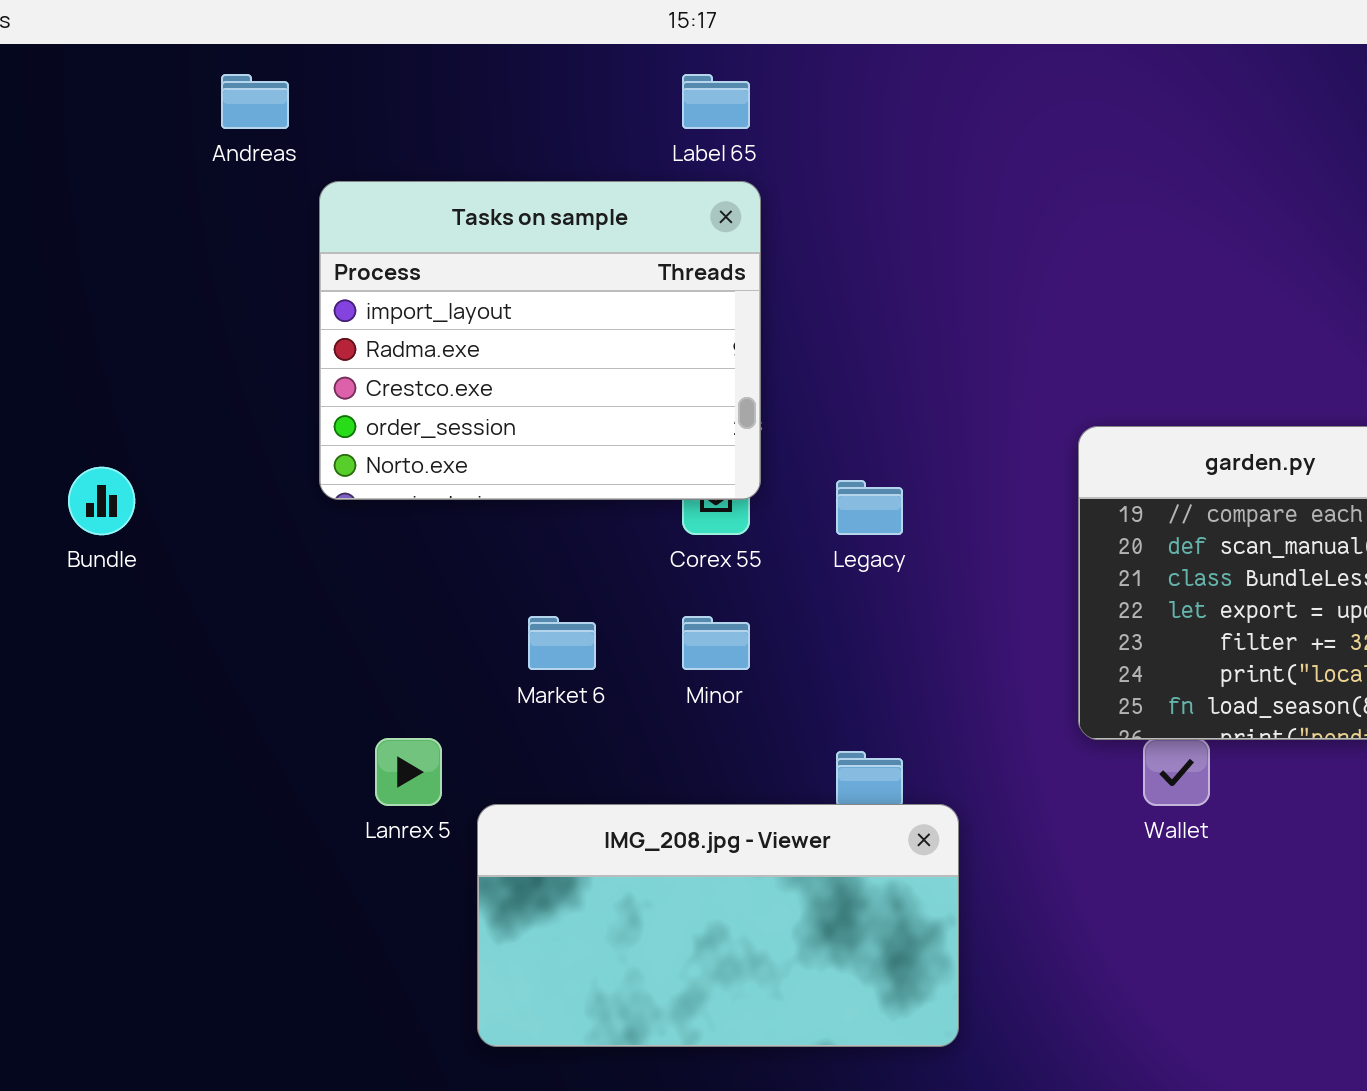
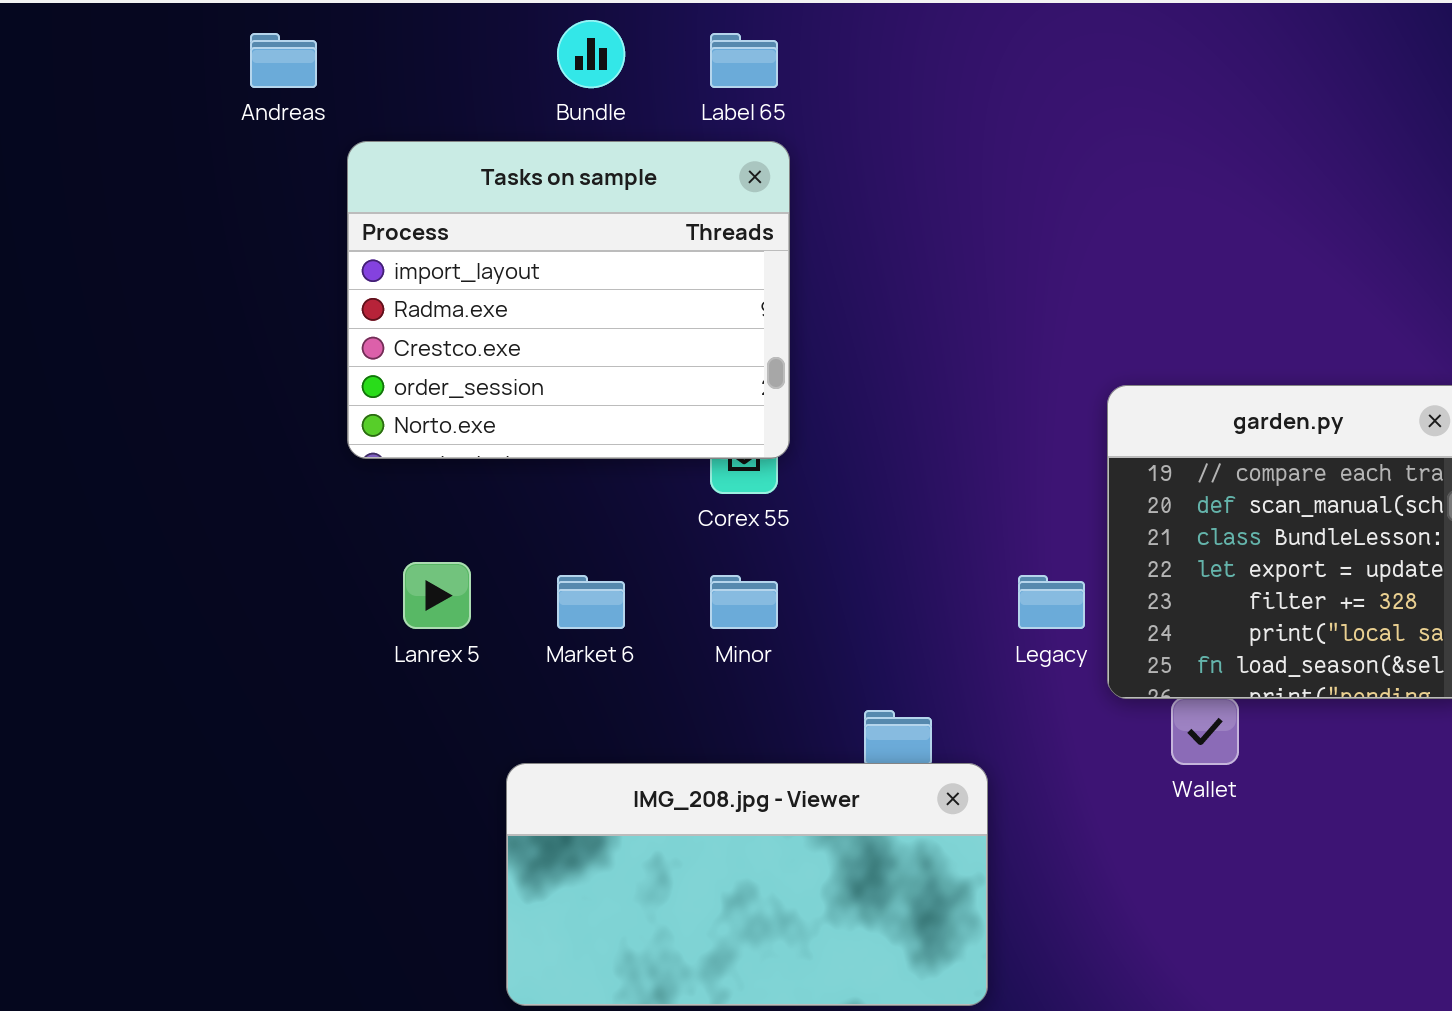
Bundle: [68,467,135,535] -> [557,20,625,88], moved
Legacy: [836,480,903,535] -> [1018,575,1085,629], moved
Lanrex 5: [375,738,442,806] -> [403,562,471,629], moved

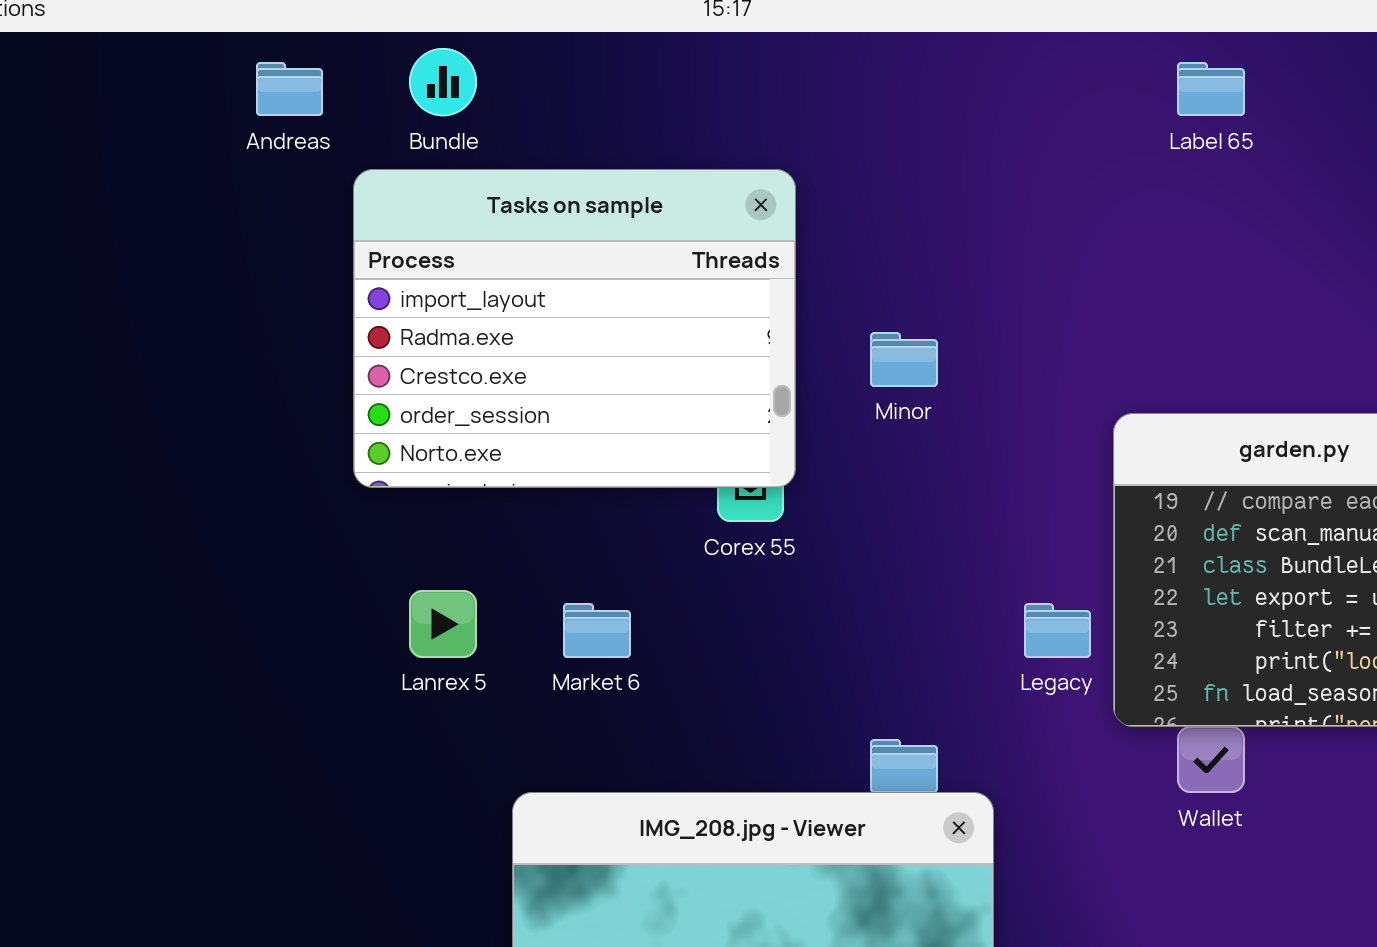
Bundle: [557,20,625,88] -> [409,48,477,116], moved
Label 65: [710,33,778,88] -> [1177,62,1245,116], moved
Minor: [710,575,778,629] -> [870,332,938,387], moved

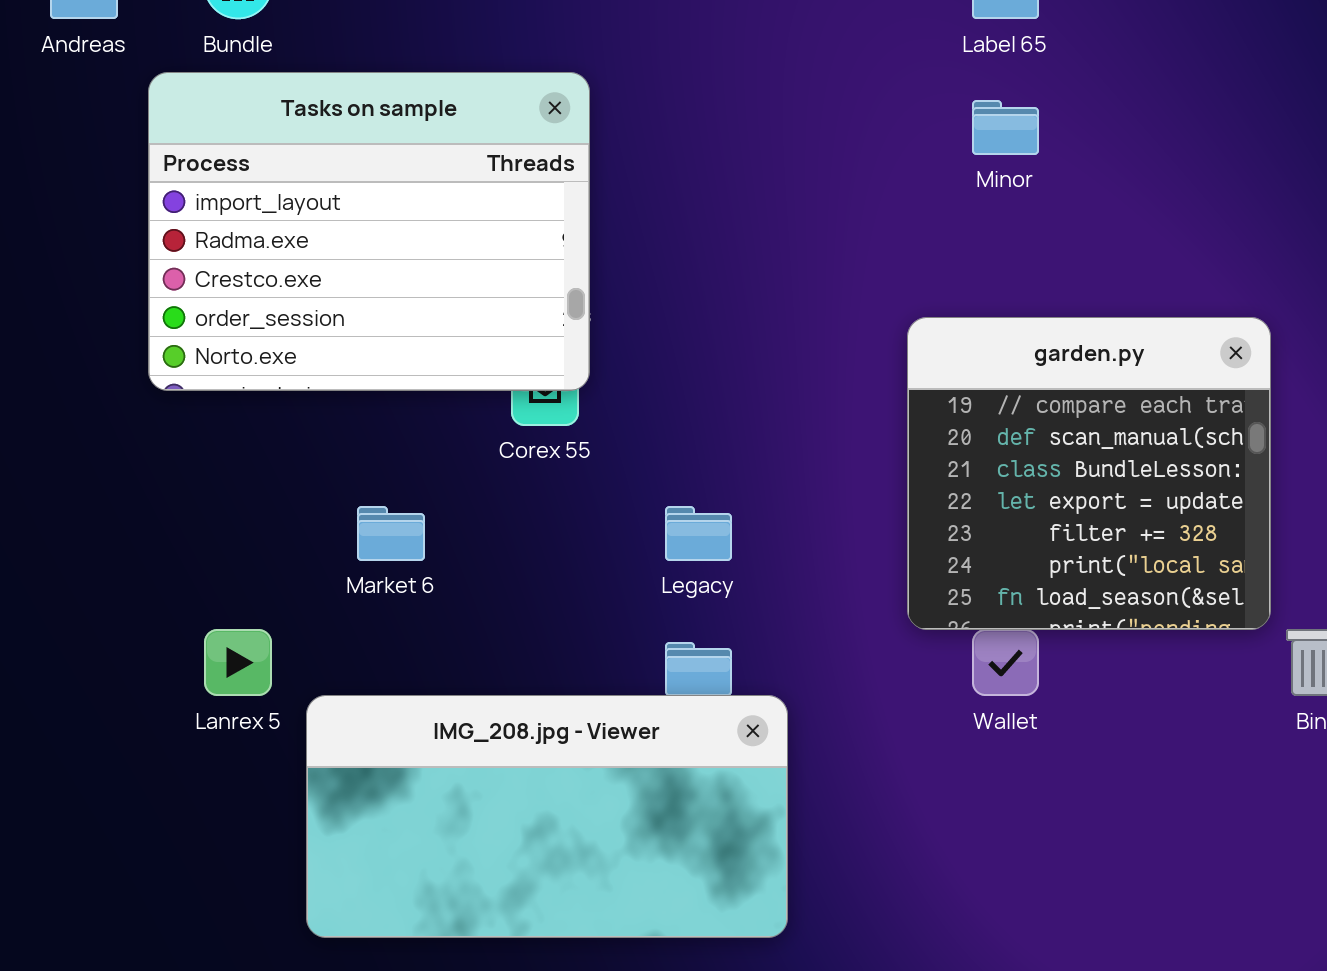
Minor: [870,332,938,387] -> [972,100,1039,155], moved
Lanrex 5: [409,590,477,658] -> [204,629,272,696], moved
Legacy: [1024,603,1091,658] -> [665,506,732,561], moved

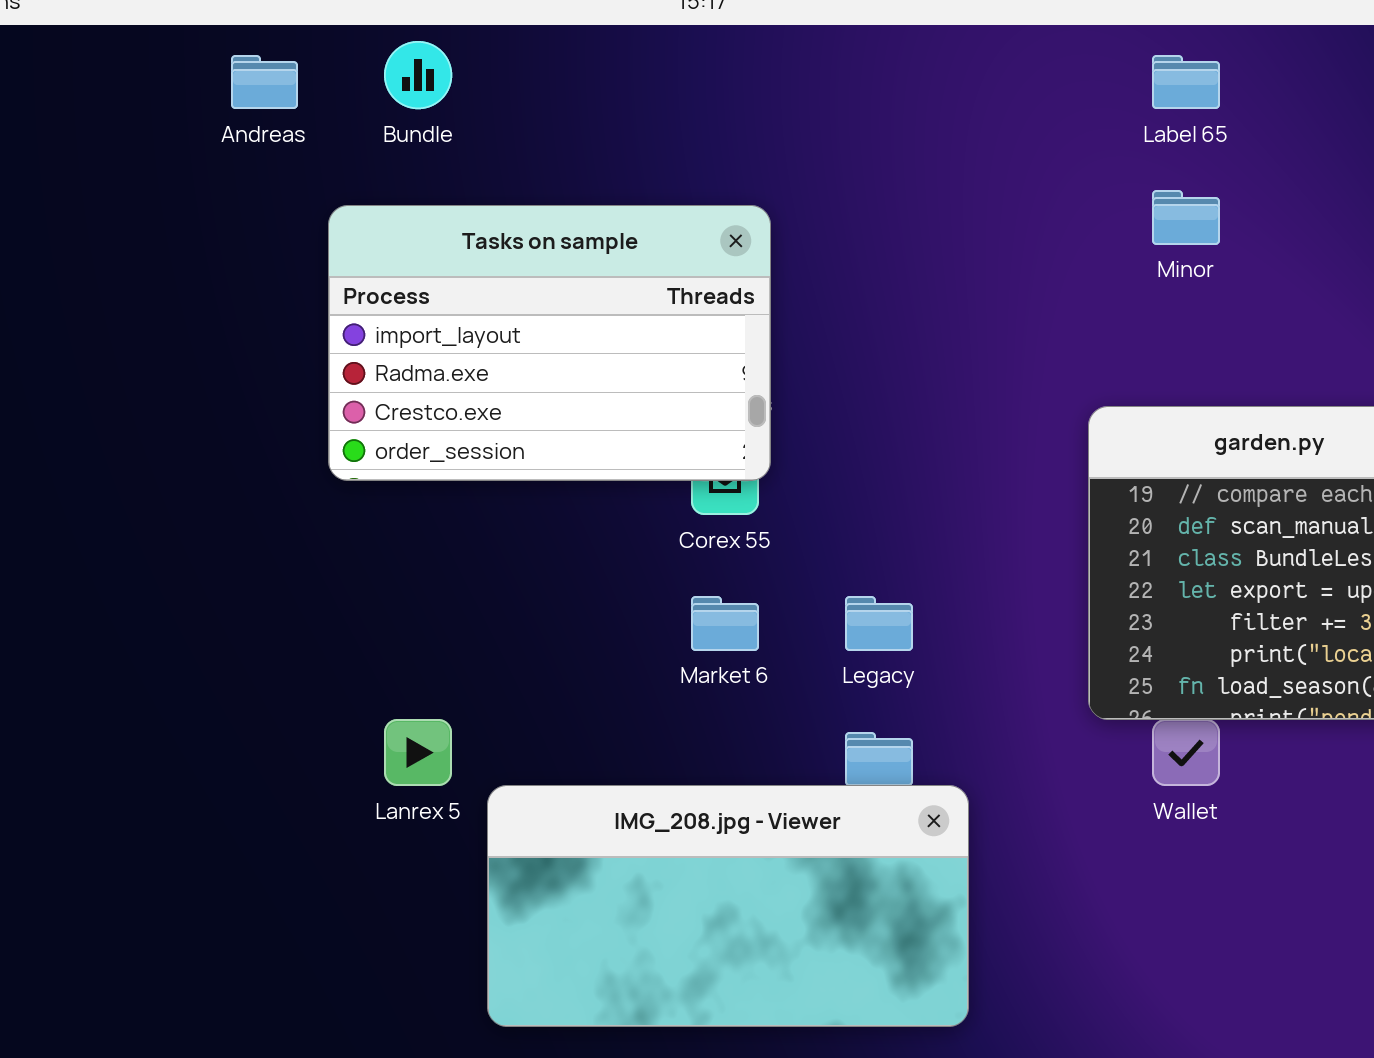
Tasks on sample: [148,72,590,391] -> [328,205,771,481], resized
Market 6: [357,506,425,561] -> [691,596,759,651], moved

